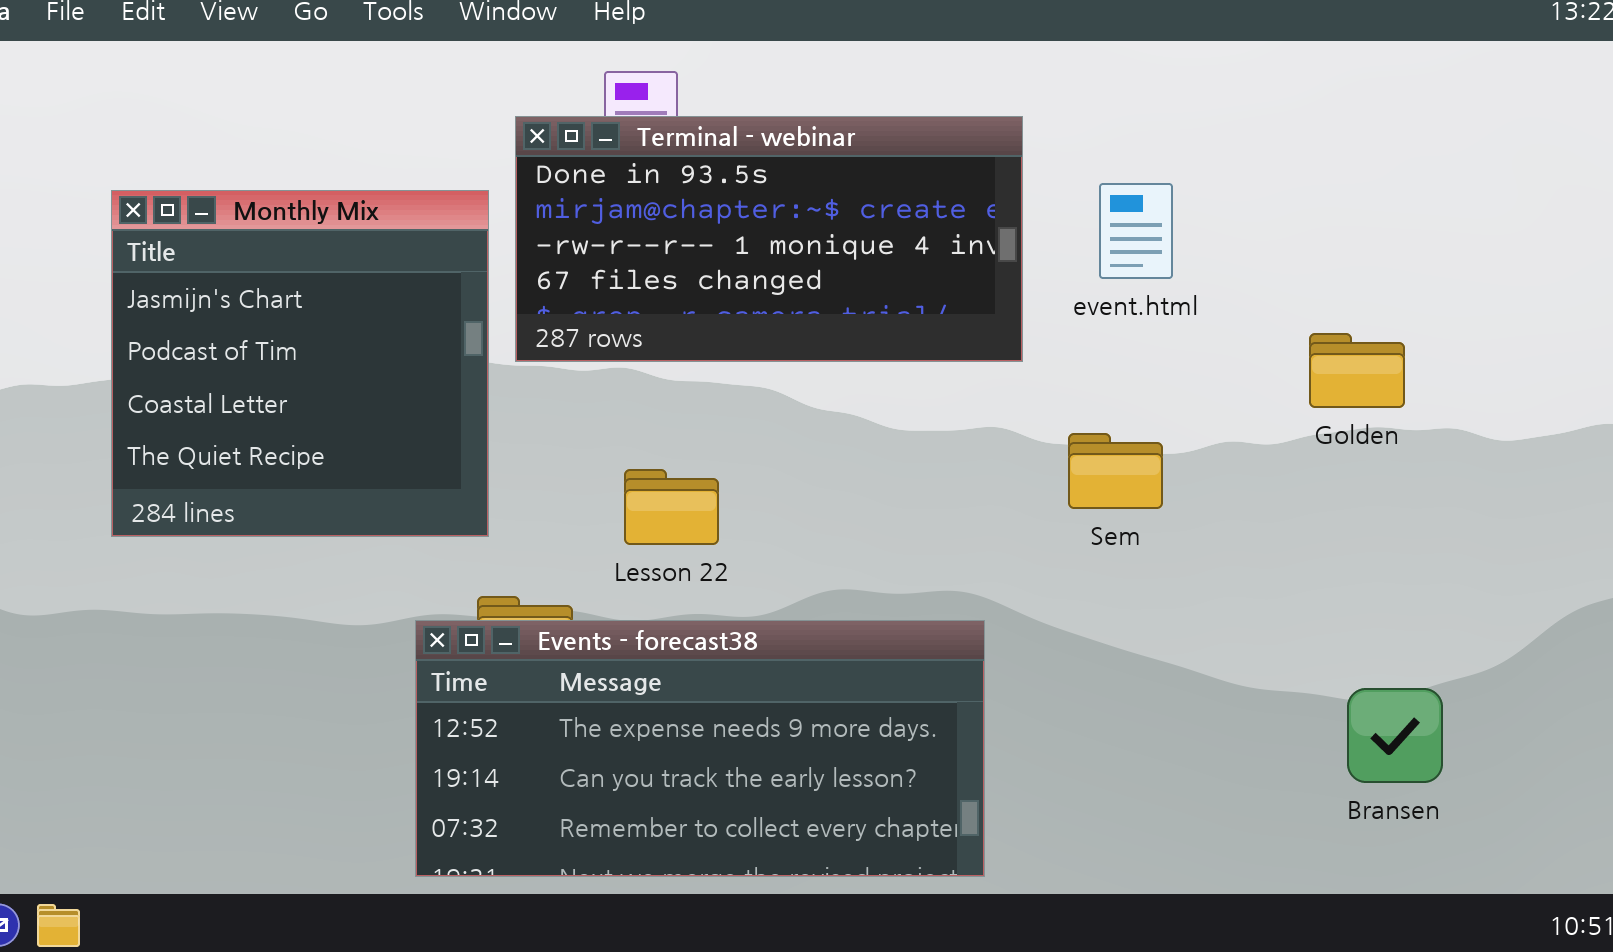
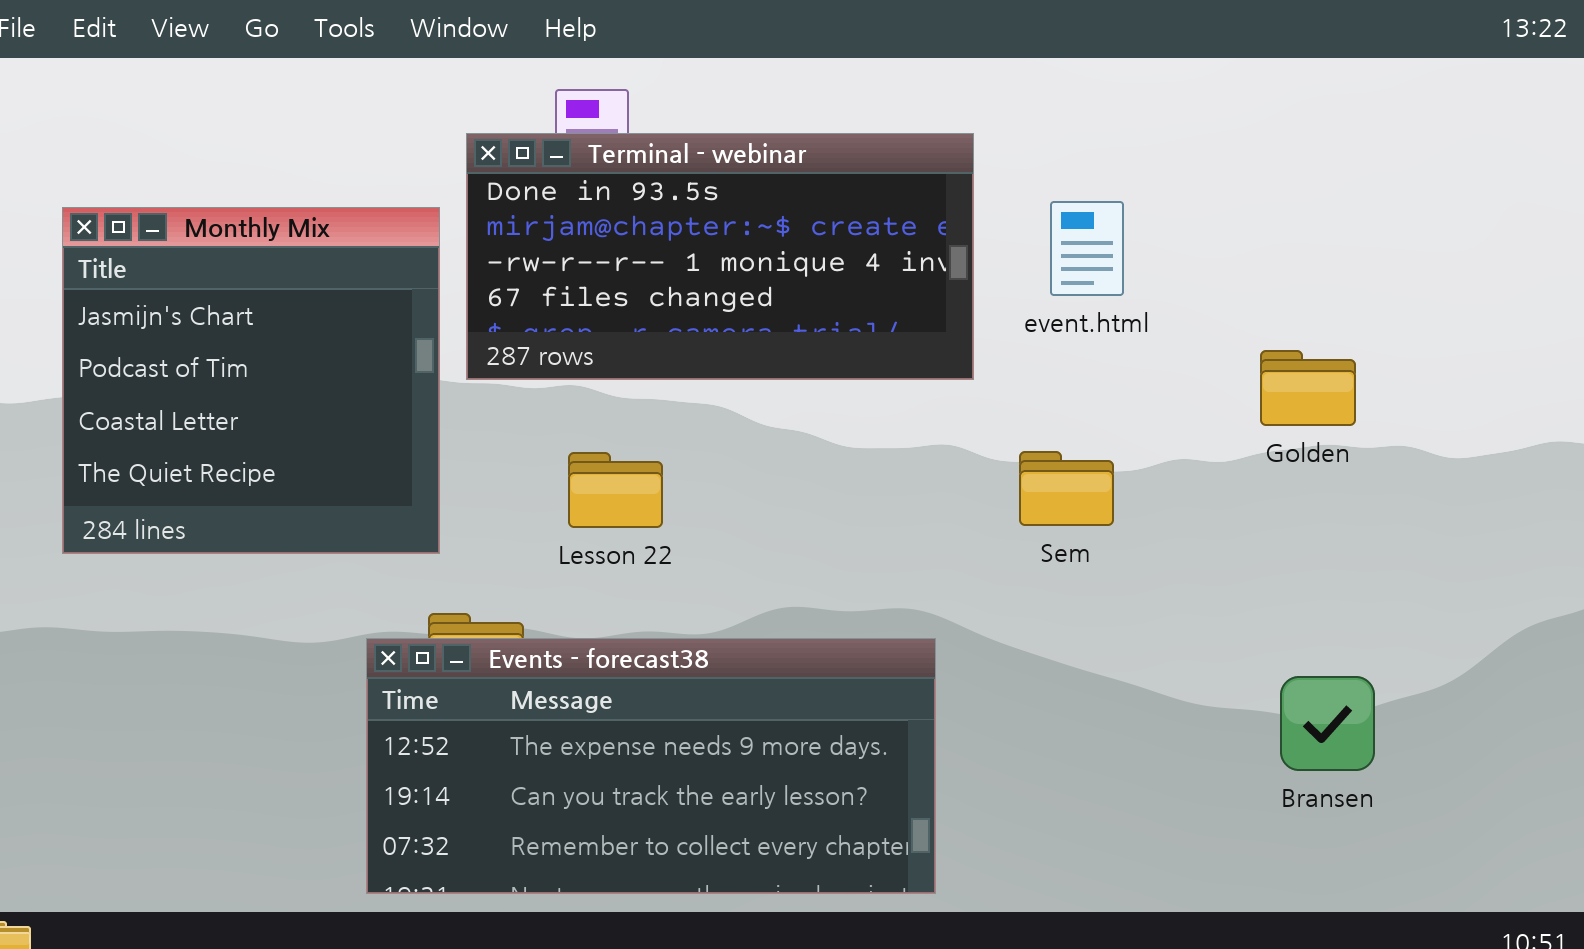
Lesson 22: [624,469,719,545] -> [568,452,663,528], moved
Bransen: [1347,688,1443,783] -> [1280,676,1375,771], moved

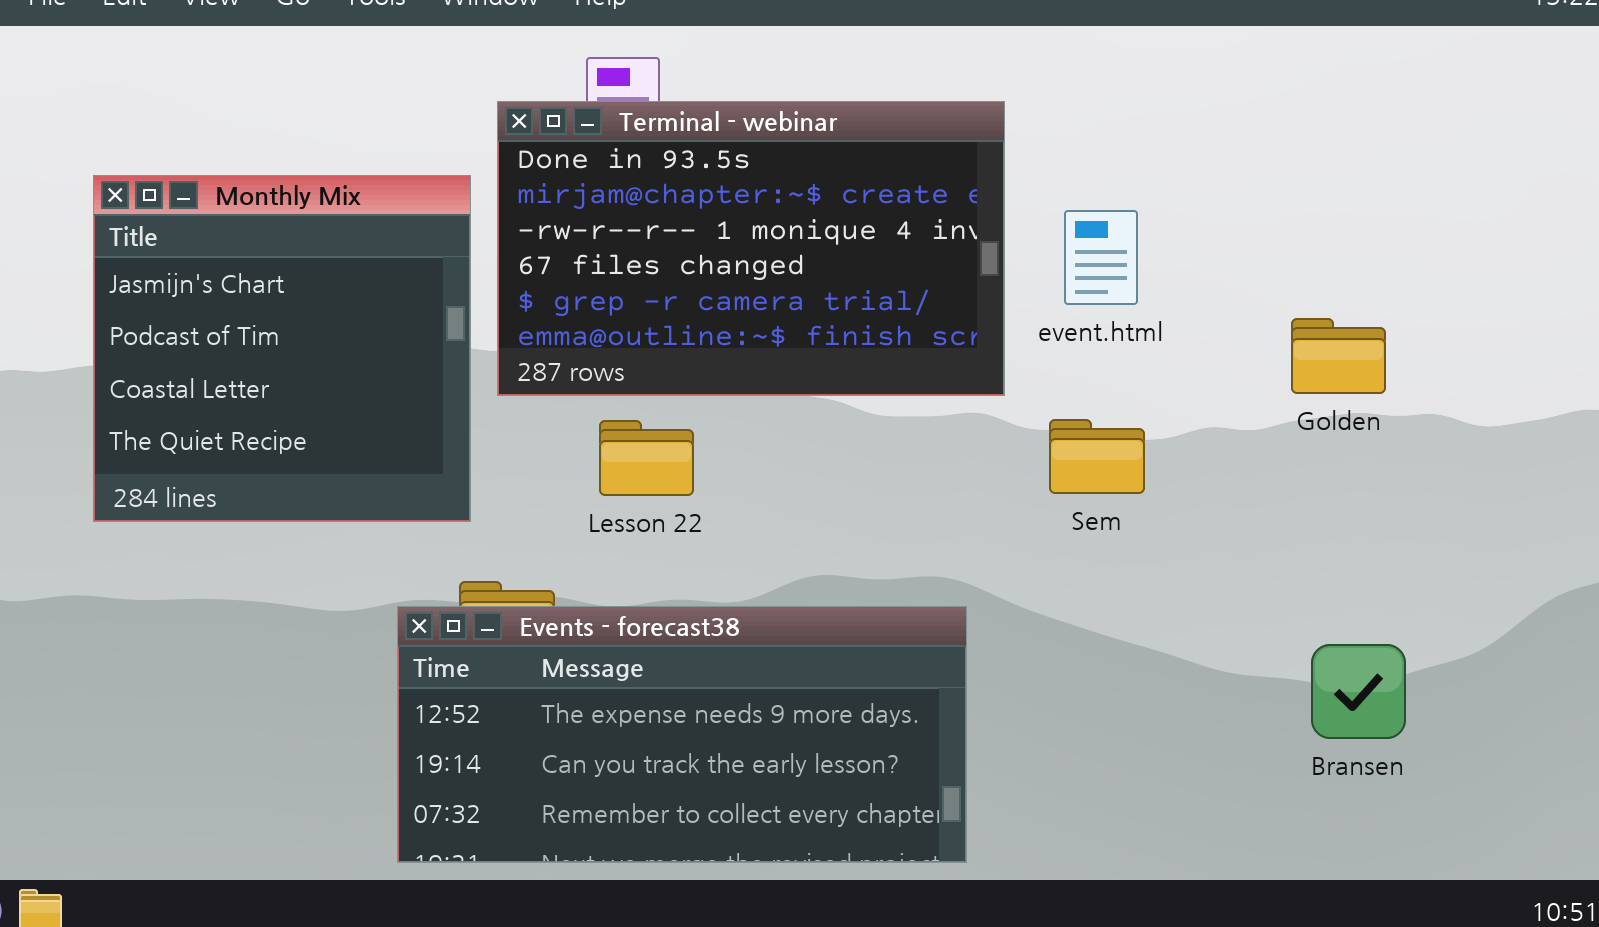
Terminal - webinar: [466,133,974,380] -> [497,101,1005,396], resized
event.html: [1050,201,1124,296] -> [1064,210,1138,305], moved

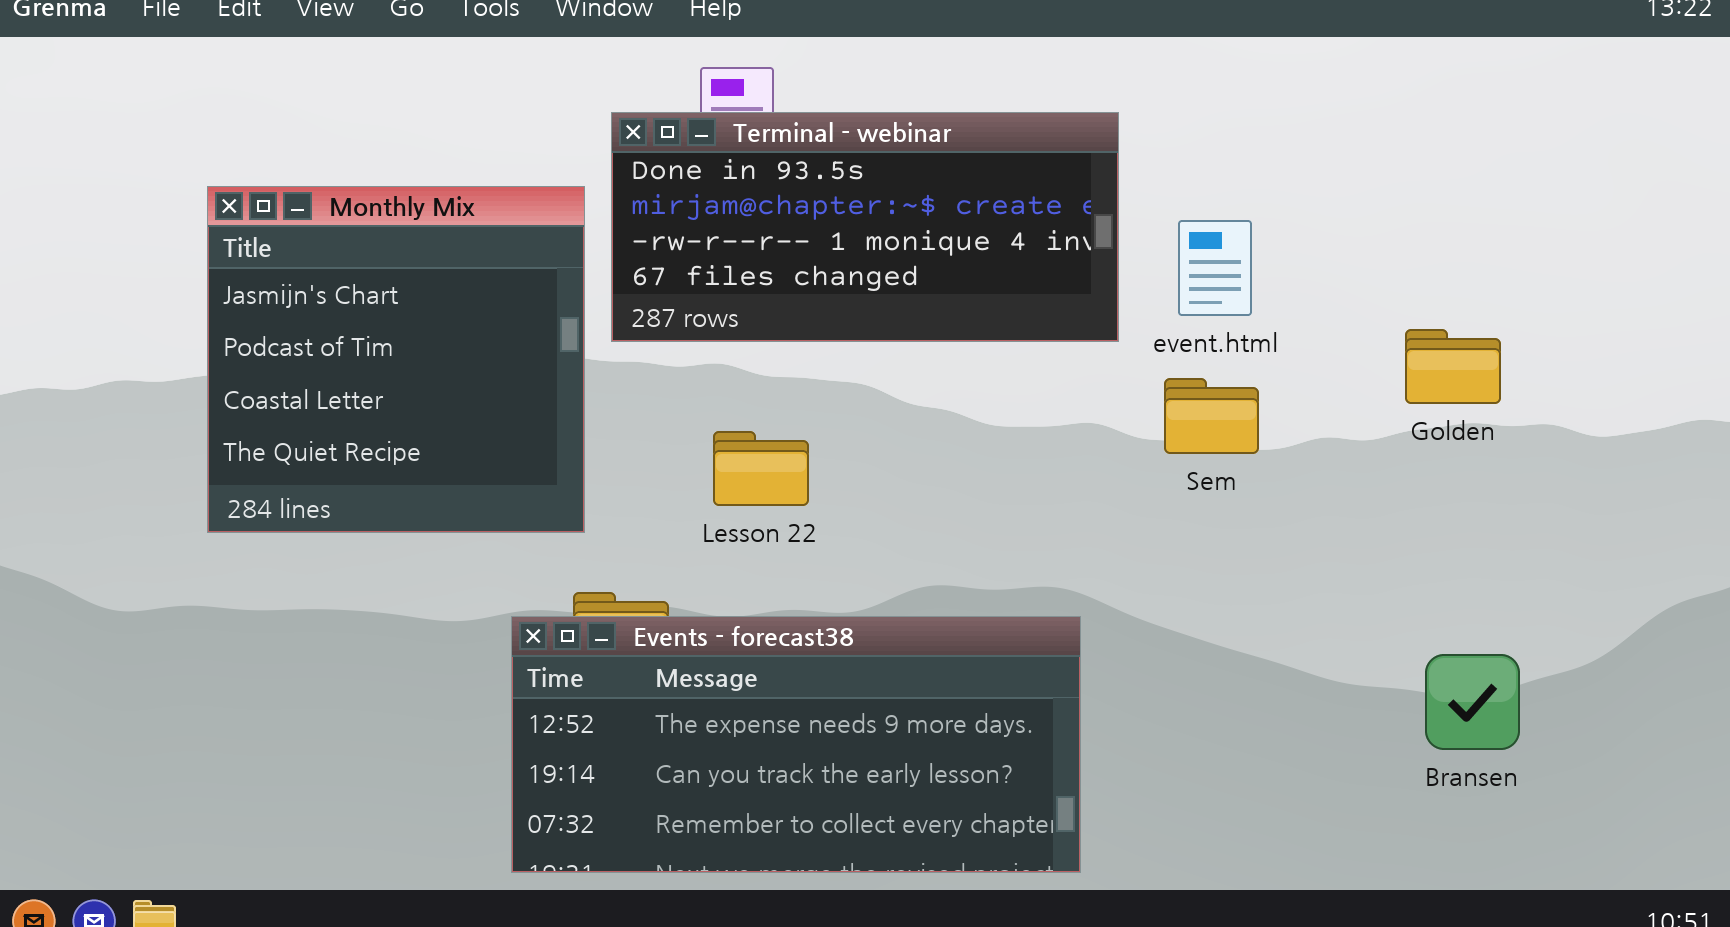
Terminal - webinar: [497,101,1005,396] -> [611,112,1119,342], resized
Sem: [1049,419,1145,494] -> [1164,378,1259,454], moved

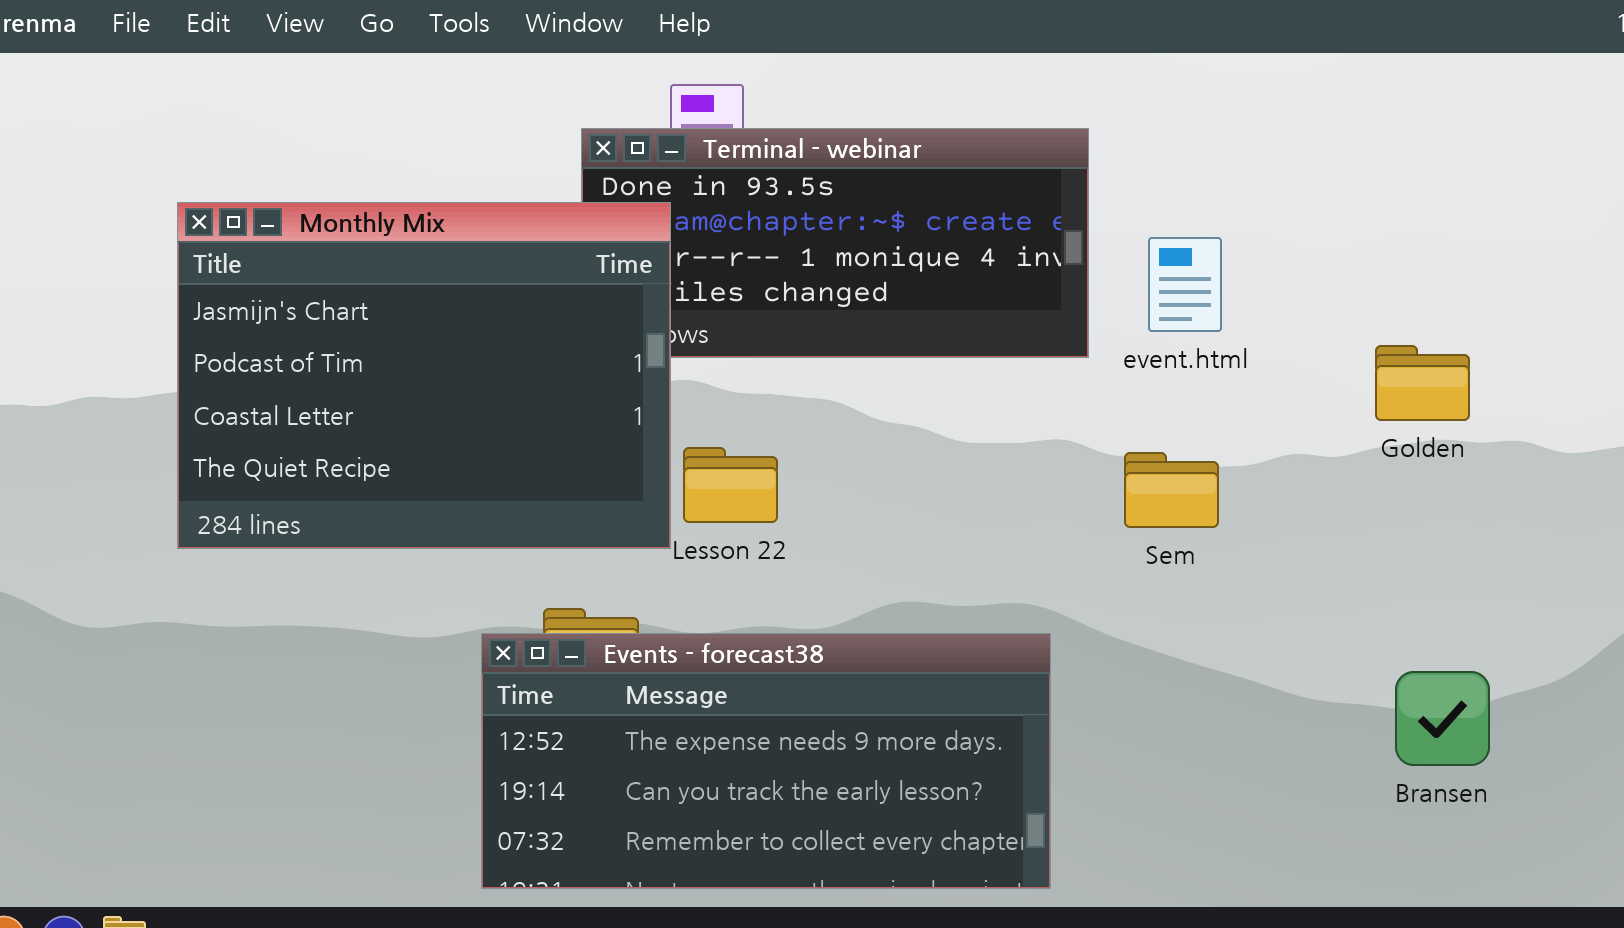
Monthly Mix: [207,186,585,533] -> [177,202,671,549], resized
Sem: [1164,378,1259,454] -> [1124,452,1219,528], moved

